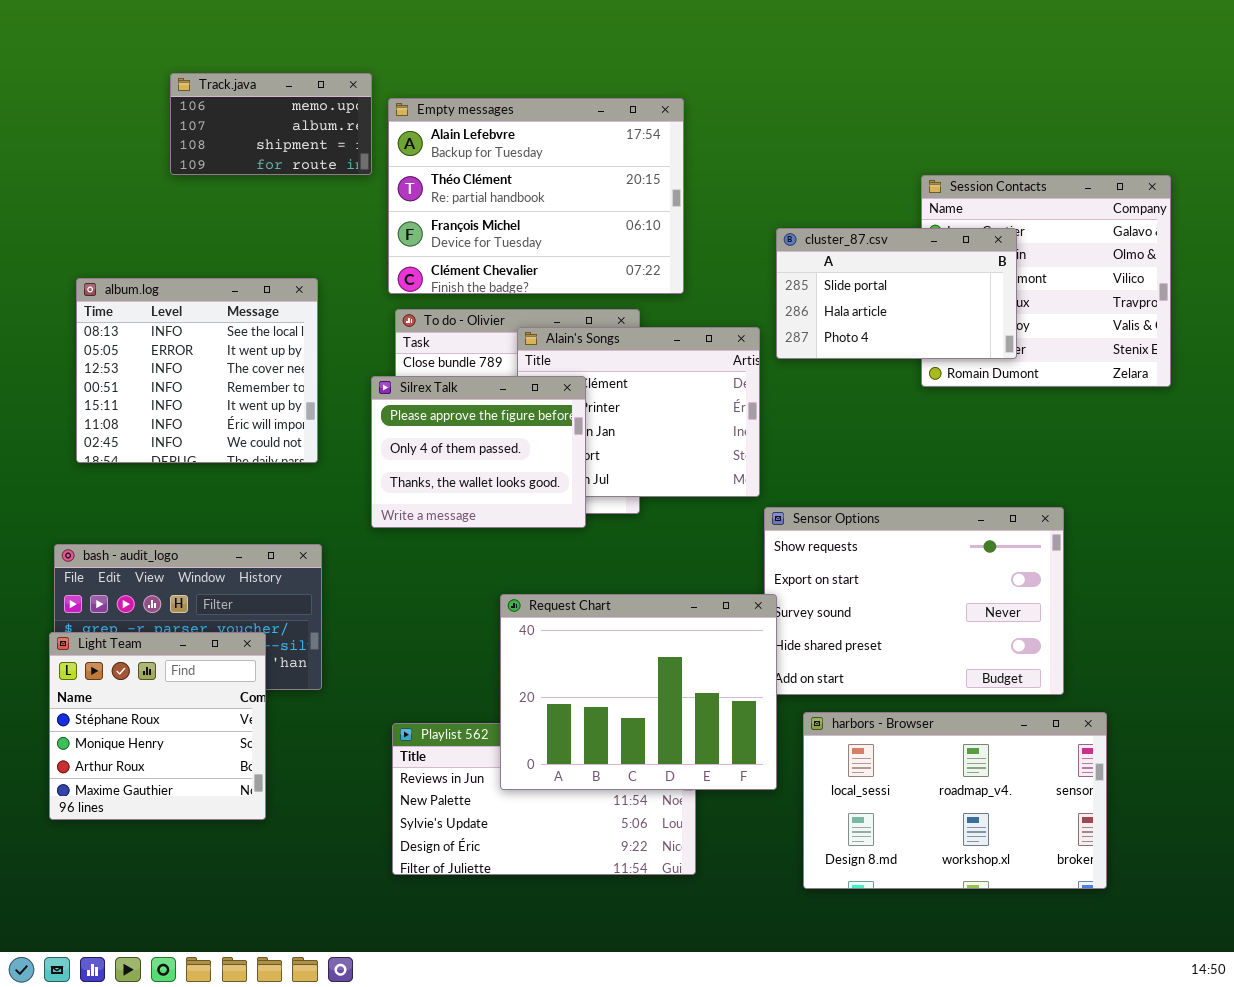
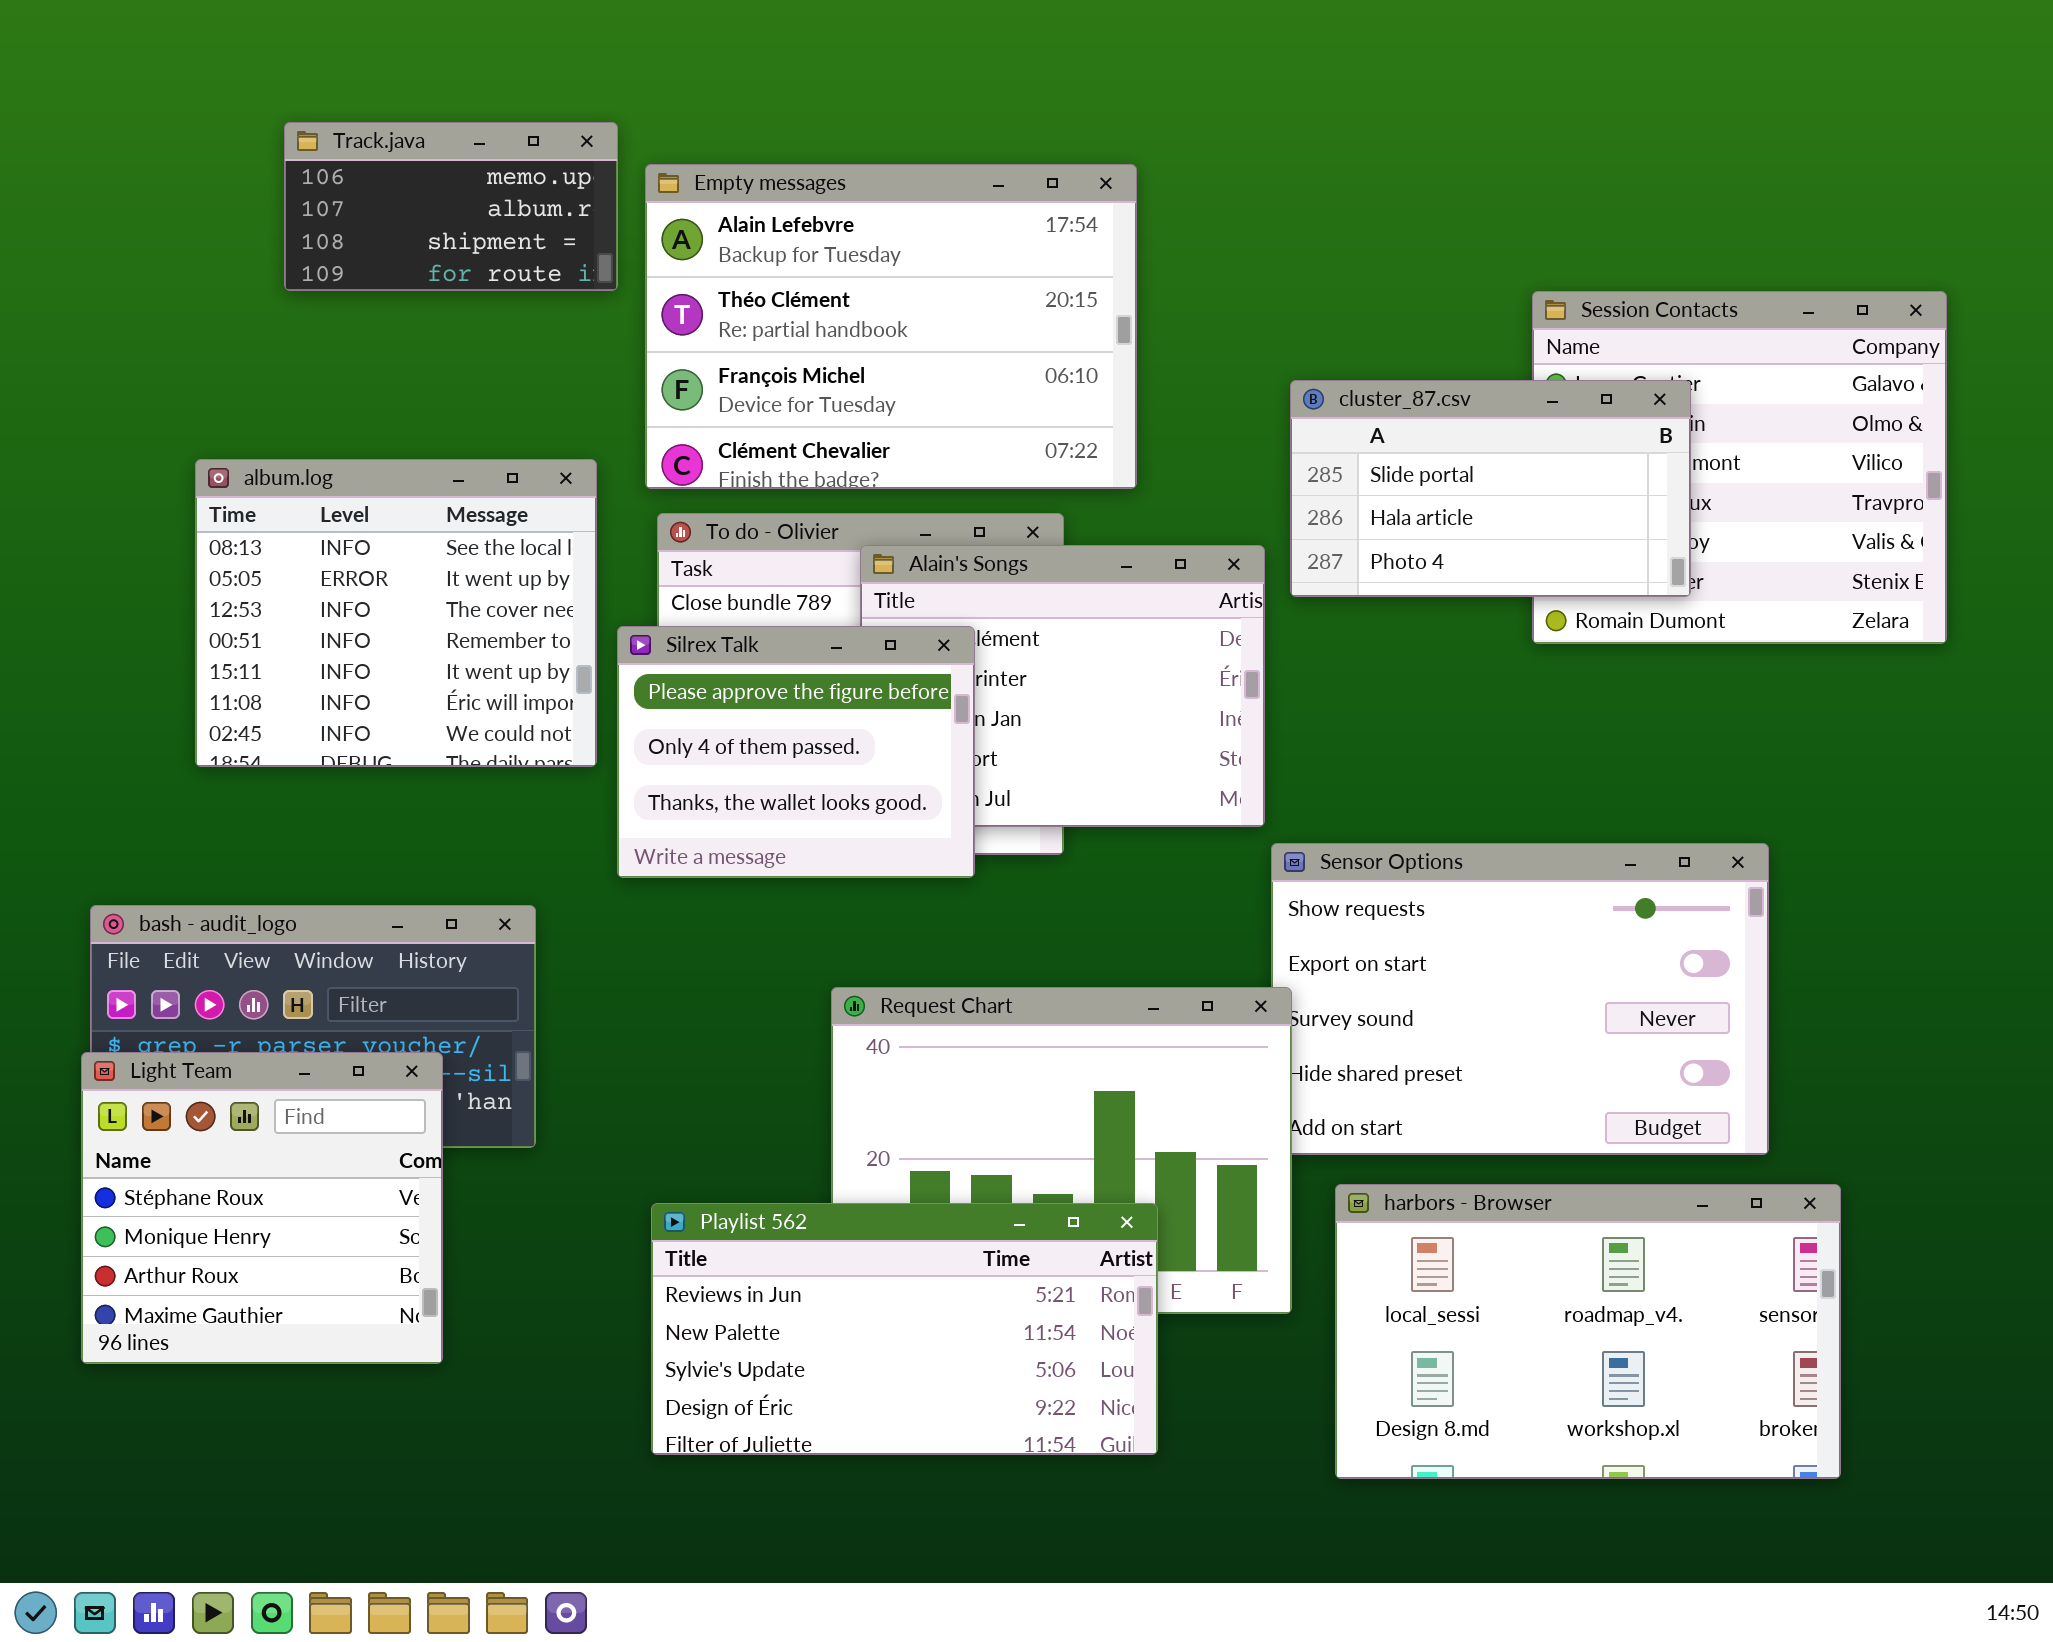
album.log: [76,278,318,463] -> [195,459,597,767], moved
Playlist 562: [392,723,696,875] -> [651,1203,1158,1455], raised

